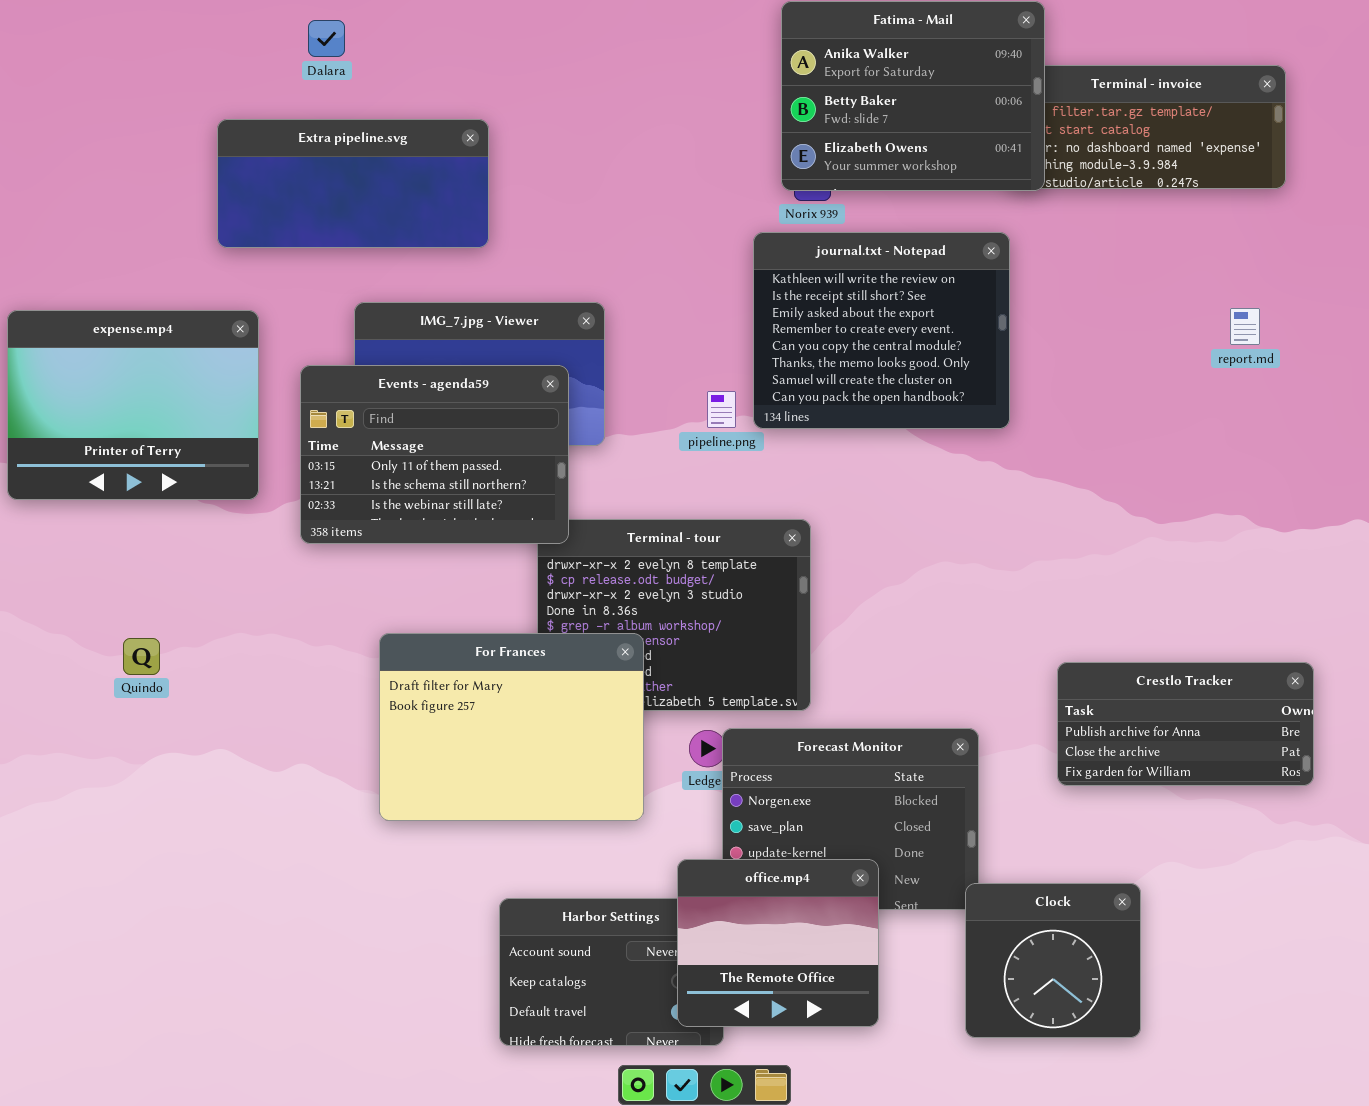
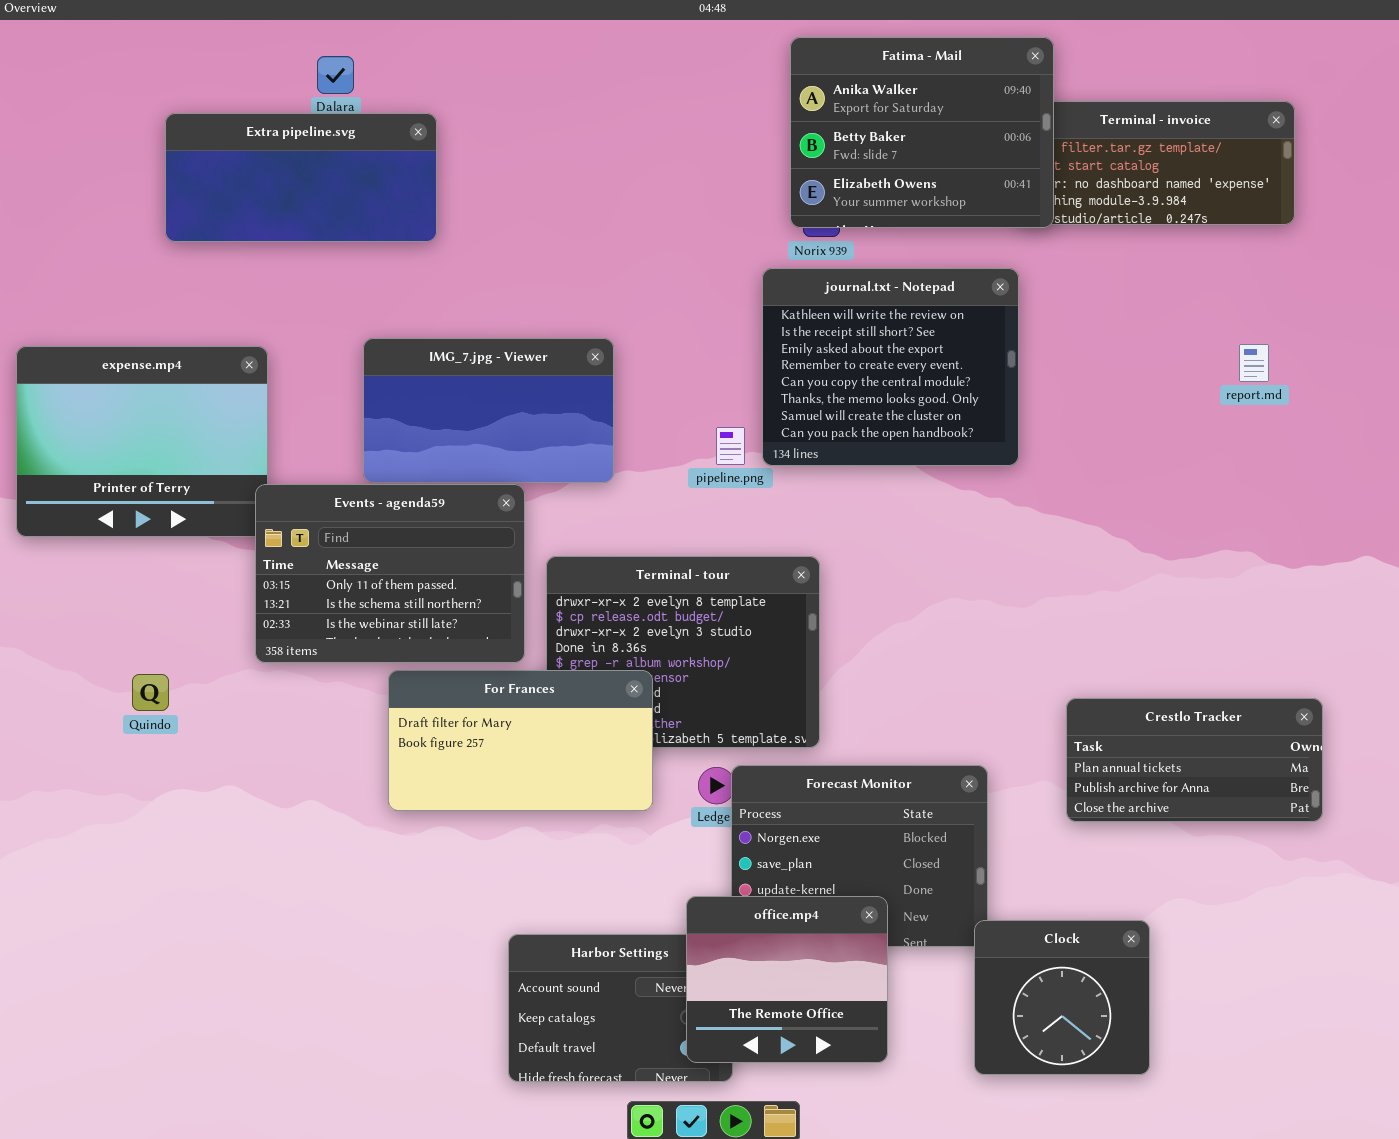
Extra pipeline.svg: [217,119,489,248] -> [165,113,437,242], moved
Events - agenda59: [300,365,569,544] -> [255,484,525,663], moved
For Frances: [379,633,644,821] -> [388,670,653,811], resized
Crestlo Tracker: [1057,662,1314,786] -> [1066,698,1323,822], scrolled up 1 row

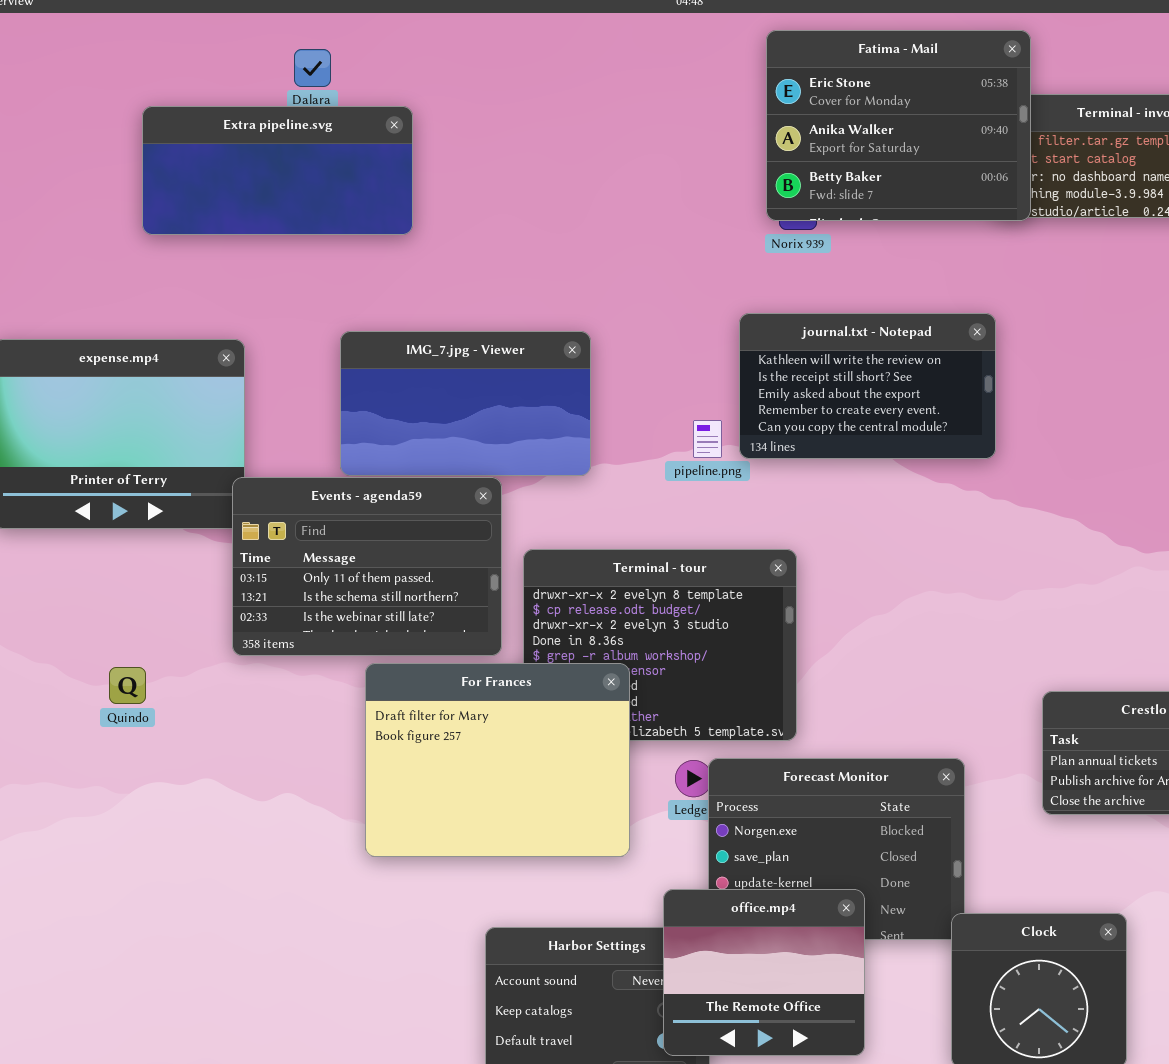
Fatima - Mail: [790,37,1054,228] -> [766,30,1031,221], scrolled up 1 row
journal.txt - Notepad: [762,268,1019,466] -> [739,313,996,459], resized
For Frances: [388,670,653,811] -> [365,663,630,857], resized

